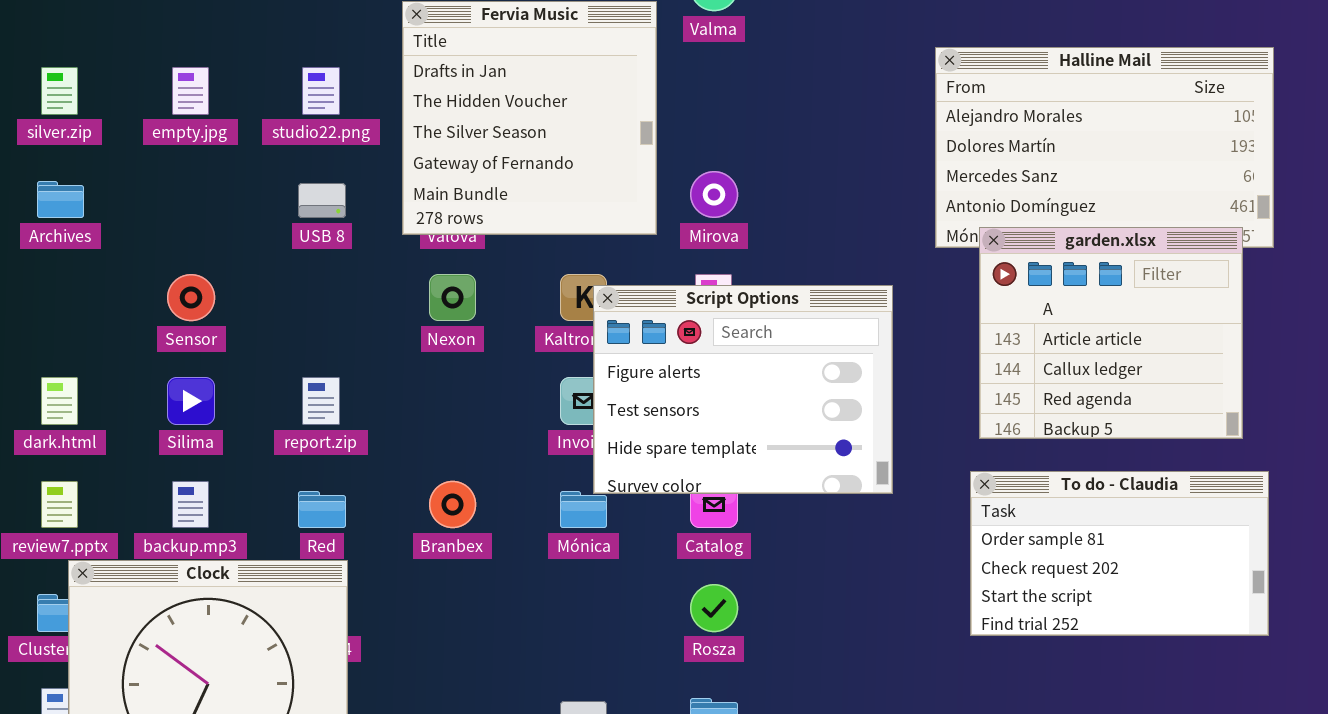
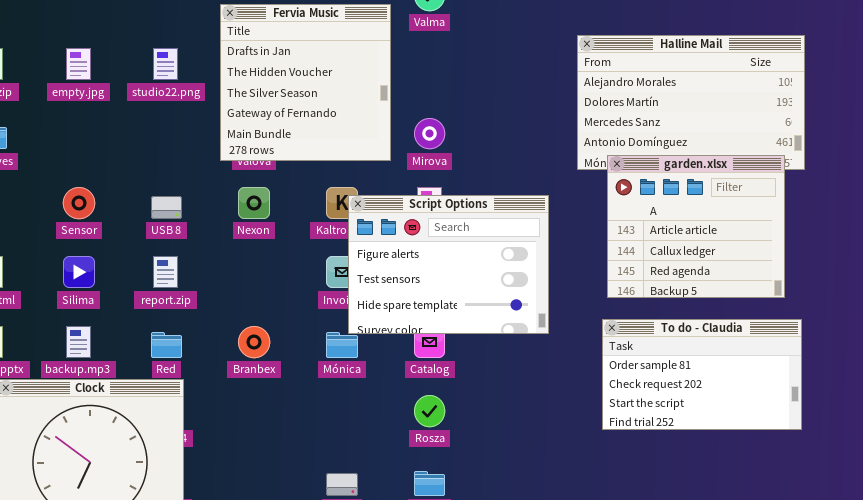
USB 8: [298,183,346,218] -> [151,196,182,219], moved

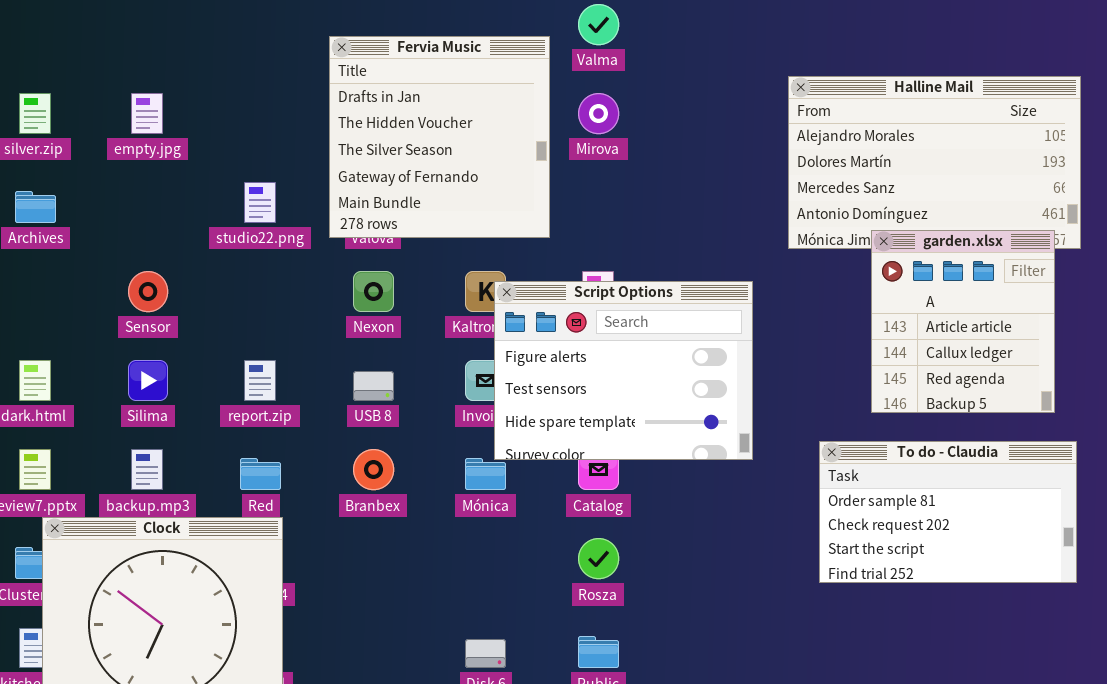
studio22.png: [153,48,178,80] -> [244,182,276,223], moved
Mirova: [414,118,445,149] -> [578,93,619,134], moved
garden.xlsx: [607,155,785,298] -> [871,230,1055,413], resized
USB 8: [151,196,182,219] -> [353,371,394,401], moved

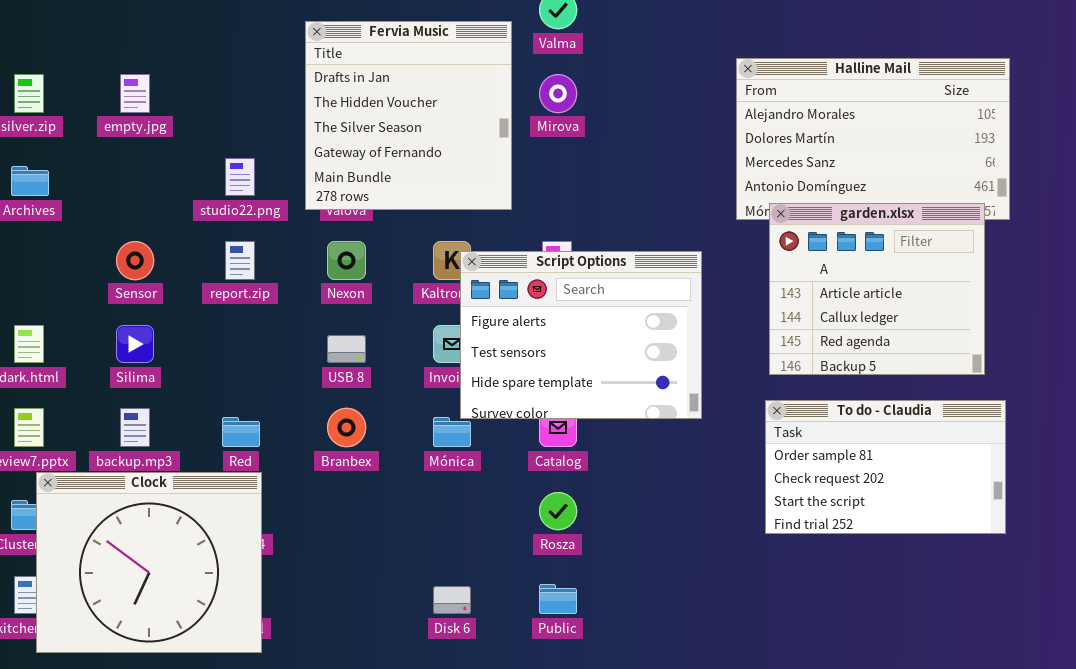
garden.xlsx: [871,230,1055,413] -> [769,203,985,375], resized
report.zip: [244,360,276,401] -> [225,241,255,280], moved

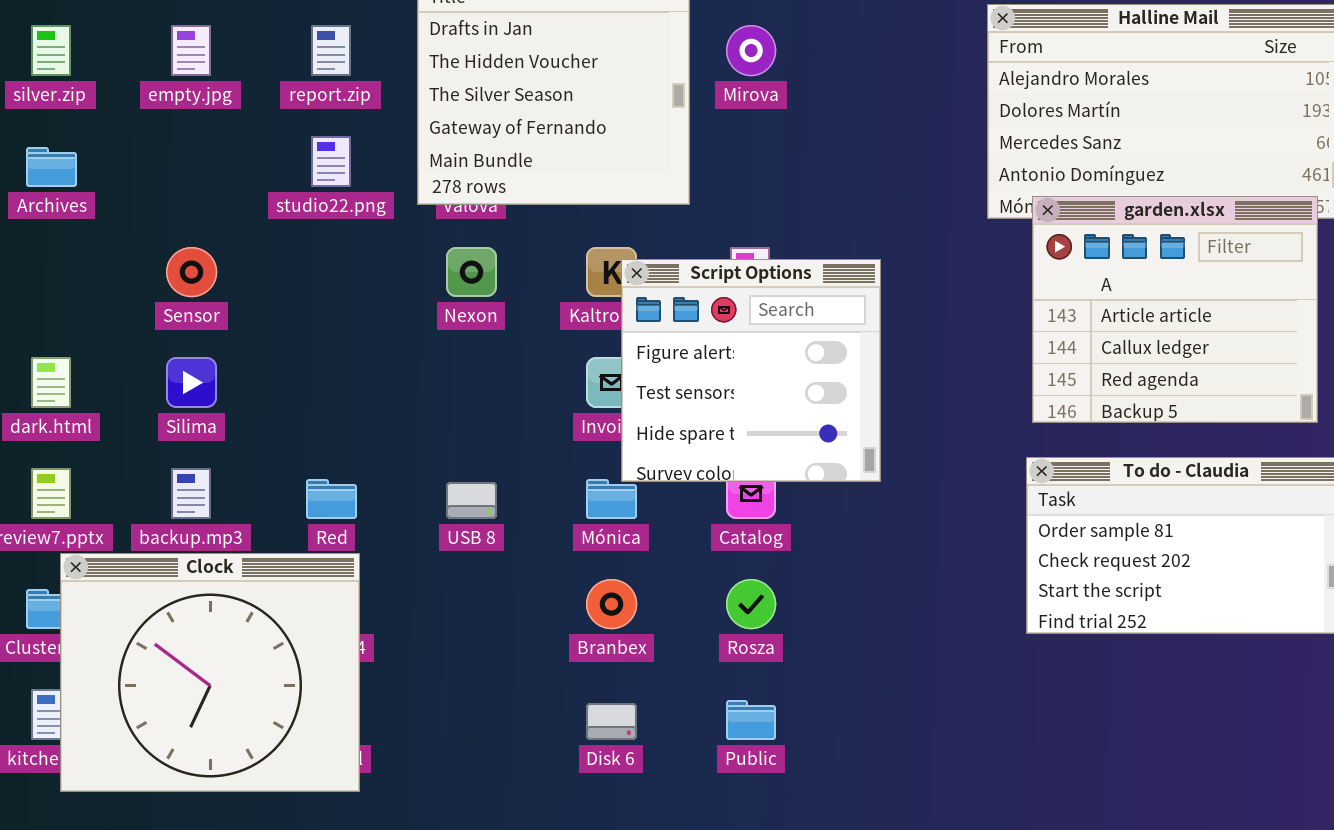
report.zip: [225,241,255,280] -> [311,25,351,76], moved
Script Options: [460,251,702,419] -> [621,259,881,482], resized
USB 8: [327,335,366,363] -> [446,482,497,519], moved
Branbex: [327,408,366,447] -> [586,579,637,629], moved

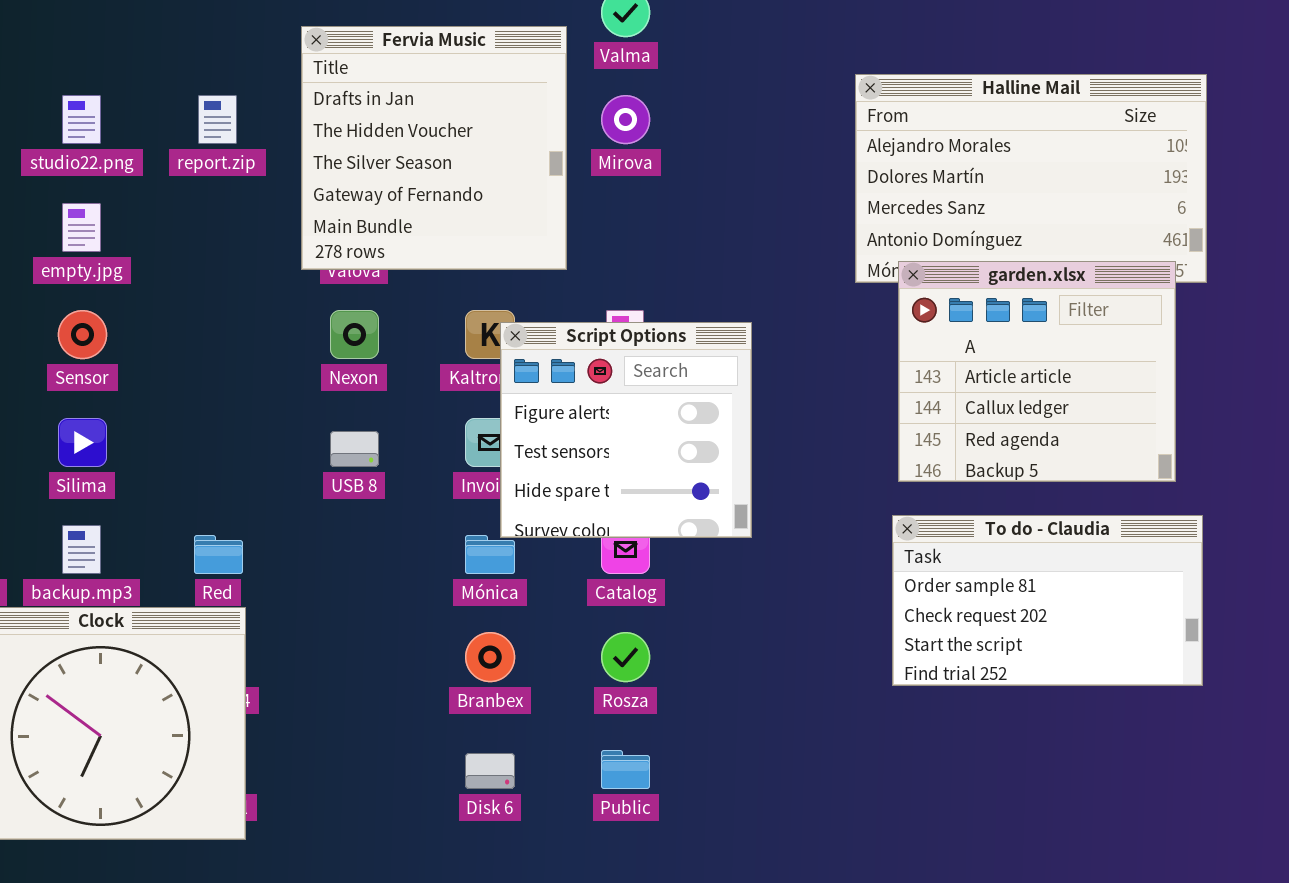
empty.jpg: [171,25,211,76] -> [62,203,101,252], moved
studio22.png: [311,136,351,187] -> [62,95,101,144], moved
USB 8: [446,482,497,519] -> [330,431,379,467], moved

